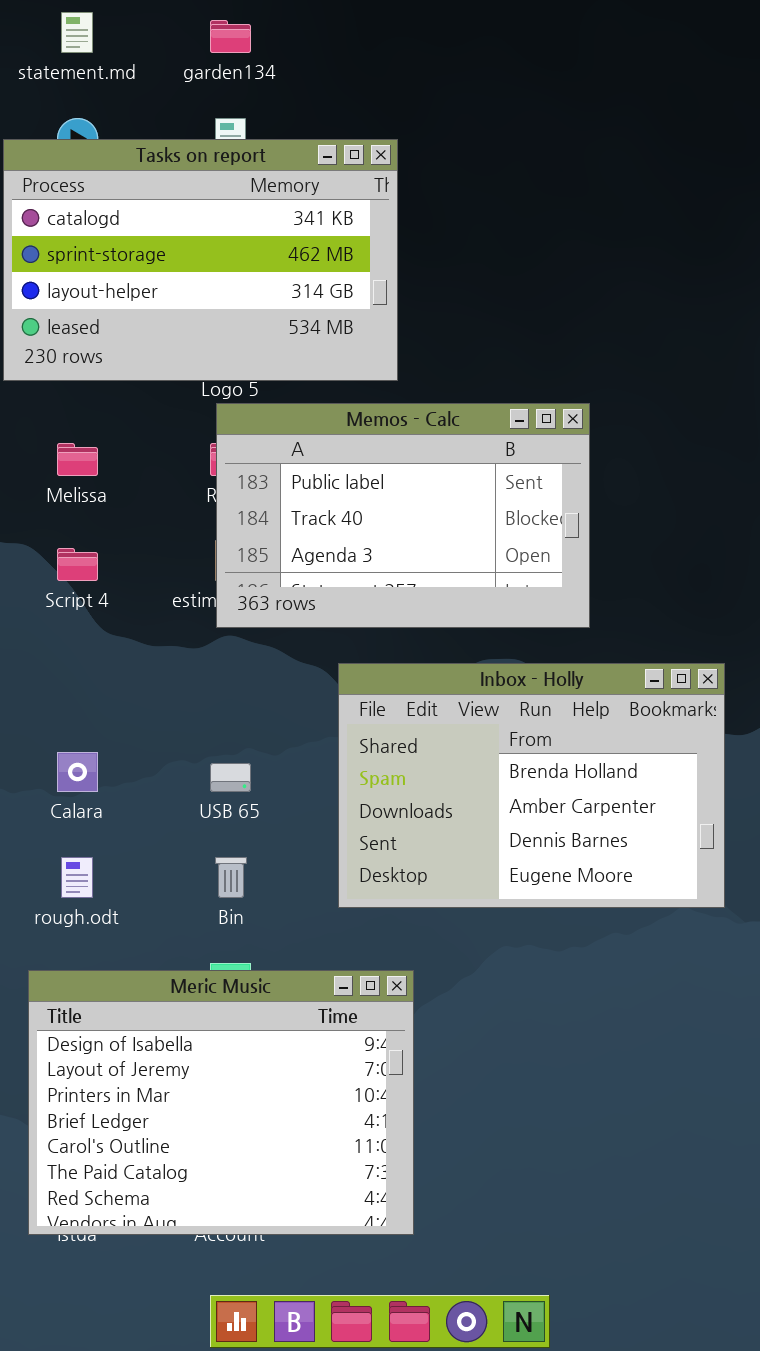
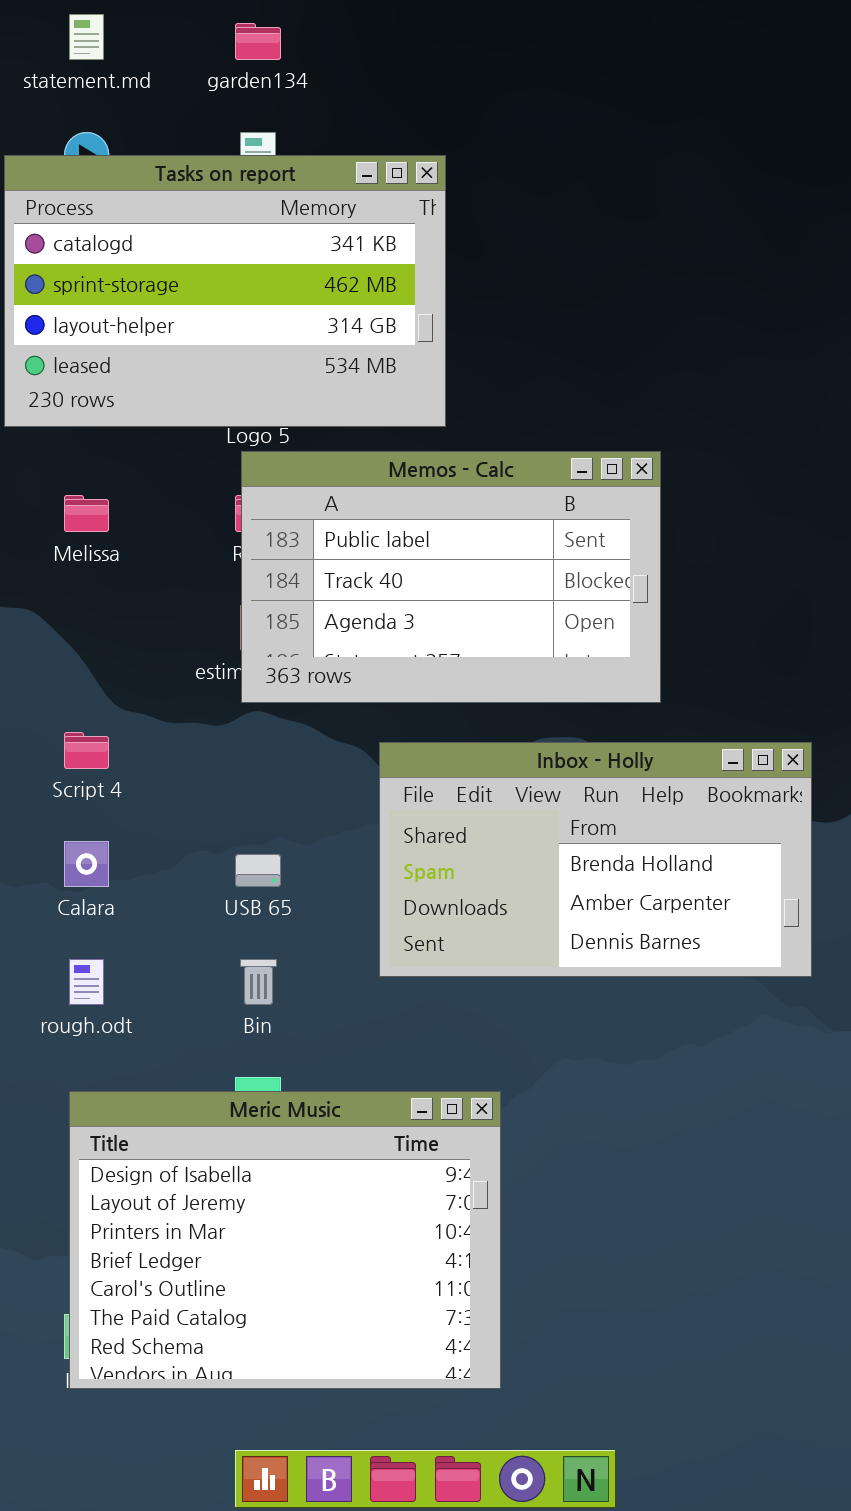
Script 4: [57,548,98,581] -> [64,732,109,769], moved
Inbox - Holly: [338,663,725,908] -> [379,742,812,977], resized
Meric Music: [28,970,414,1235] -> [69,1091,501,1389], moved

